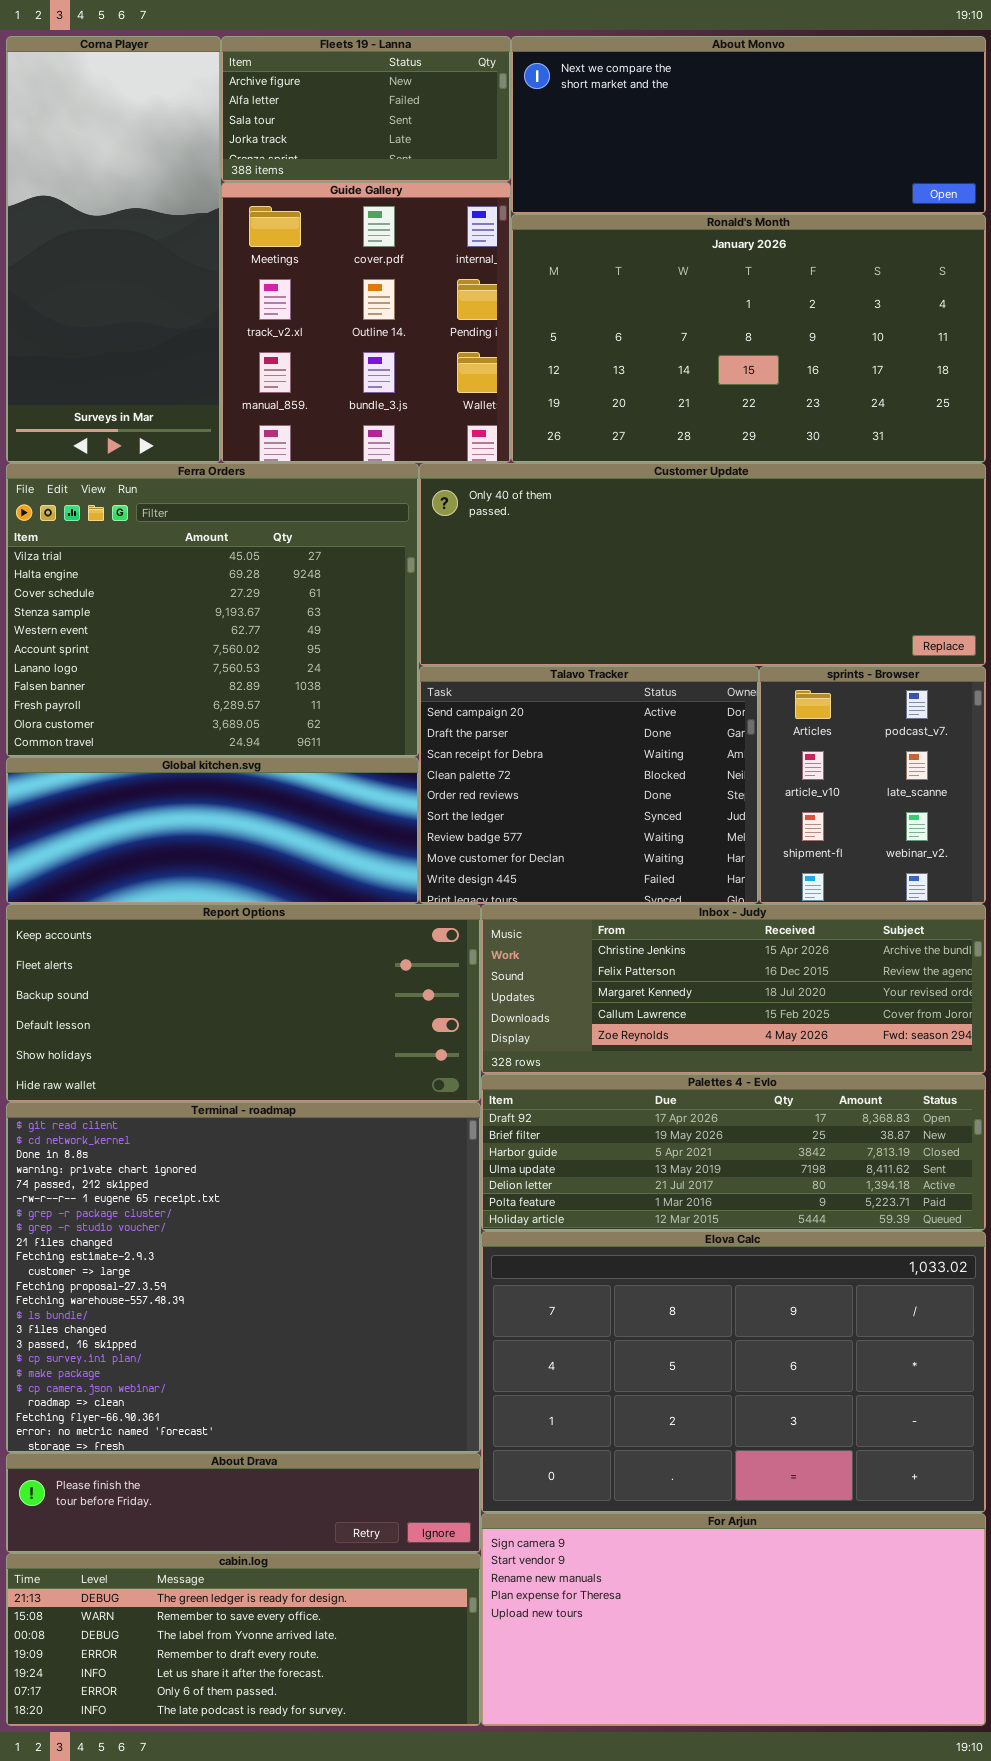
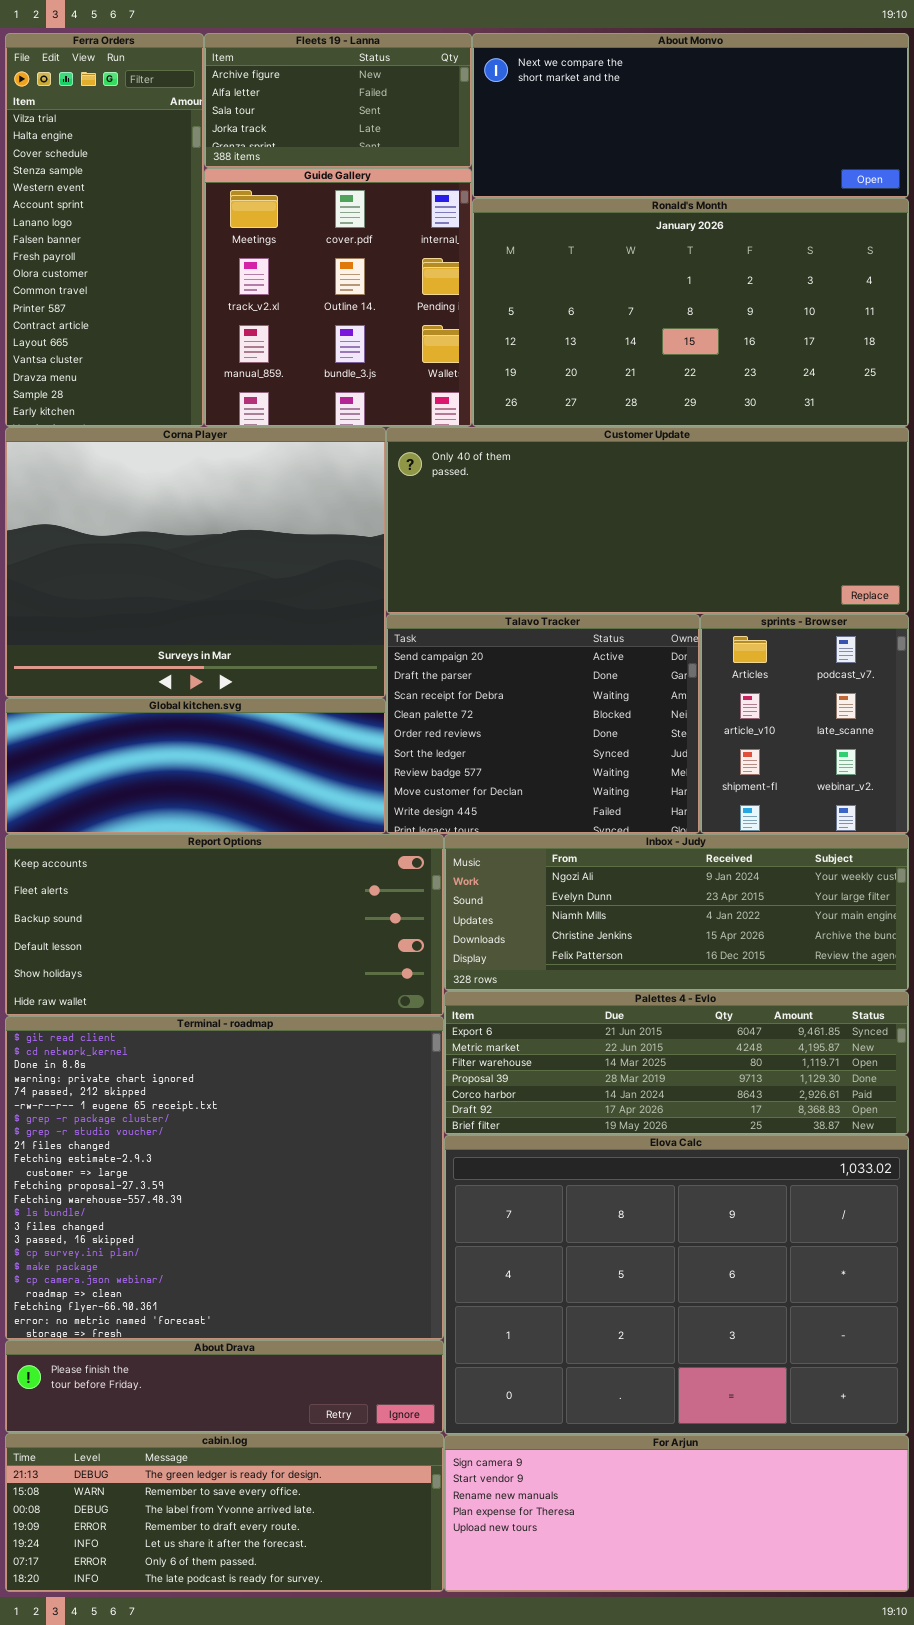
Corna Player: [6,36,221,463] -> [5,427,386,698], moved, resized
Ferra Orders: [6,463,419,757] -> [5,33,204,427], moved, resized
Inbox - Judy: [481,904,986,1074] -> [444,834,909,991], scrolled up 3 rows
Palettes 4 - Evlo: [481,1074,986,1231] -> [444,991,909,1135], scrolled up 5 rows
Elova Calc: [481,1231,986,1513] -> [444,1135,909,1435], resized
For Arjun: [481,1513,986,1726] -> [444,1435,909,1592], resized

